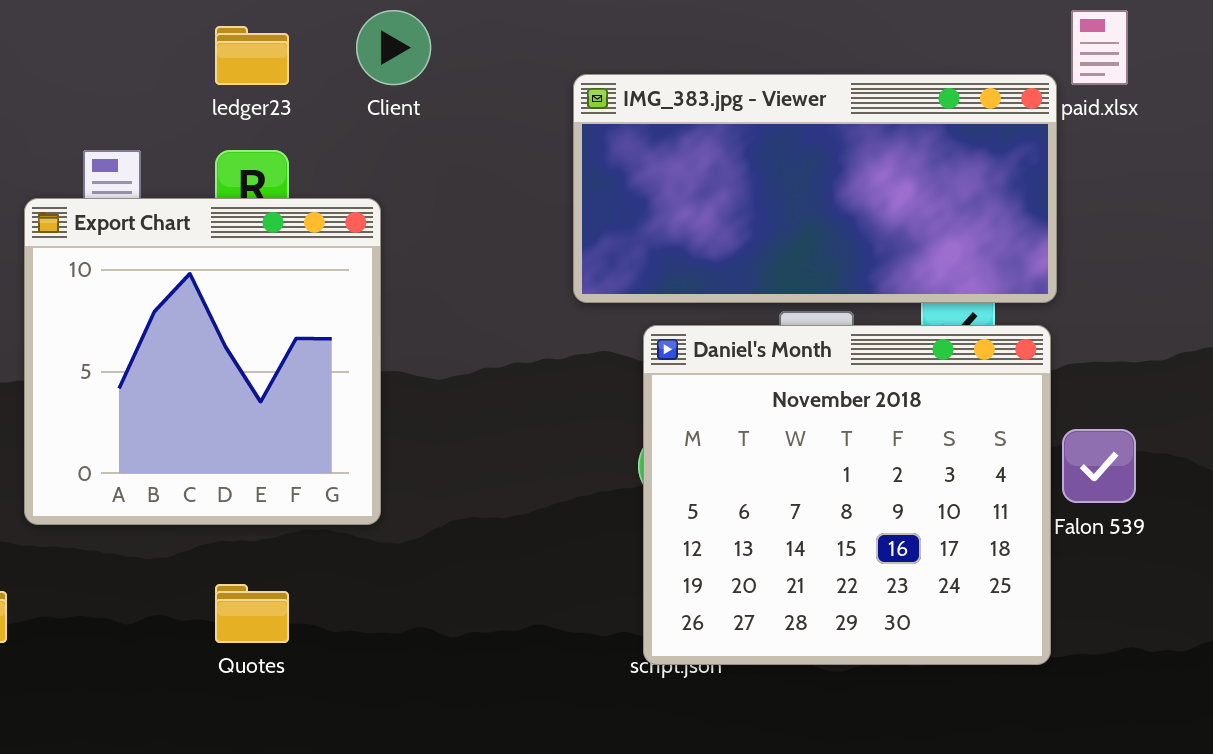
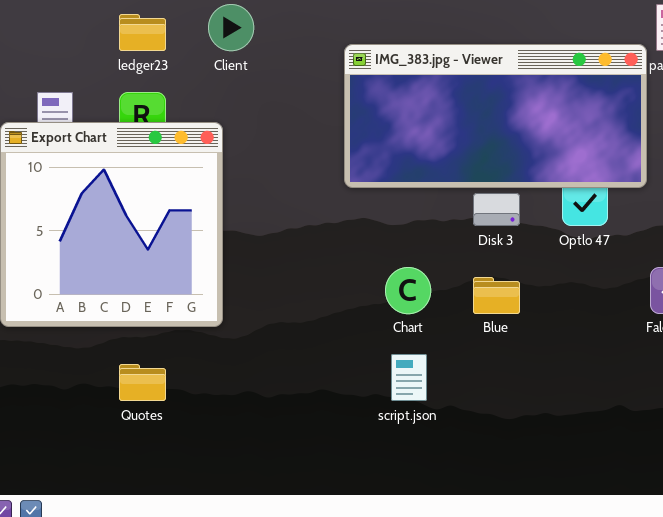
Daniel's Month: [643,325,1051,665] -> none, closed

